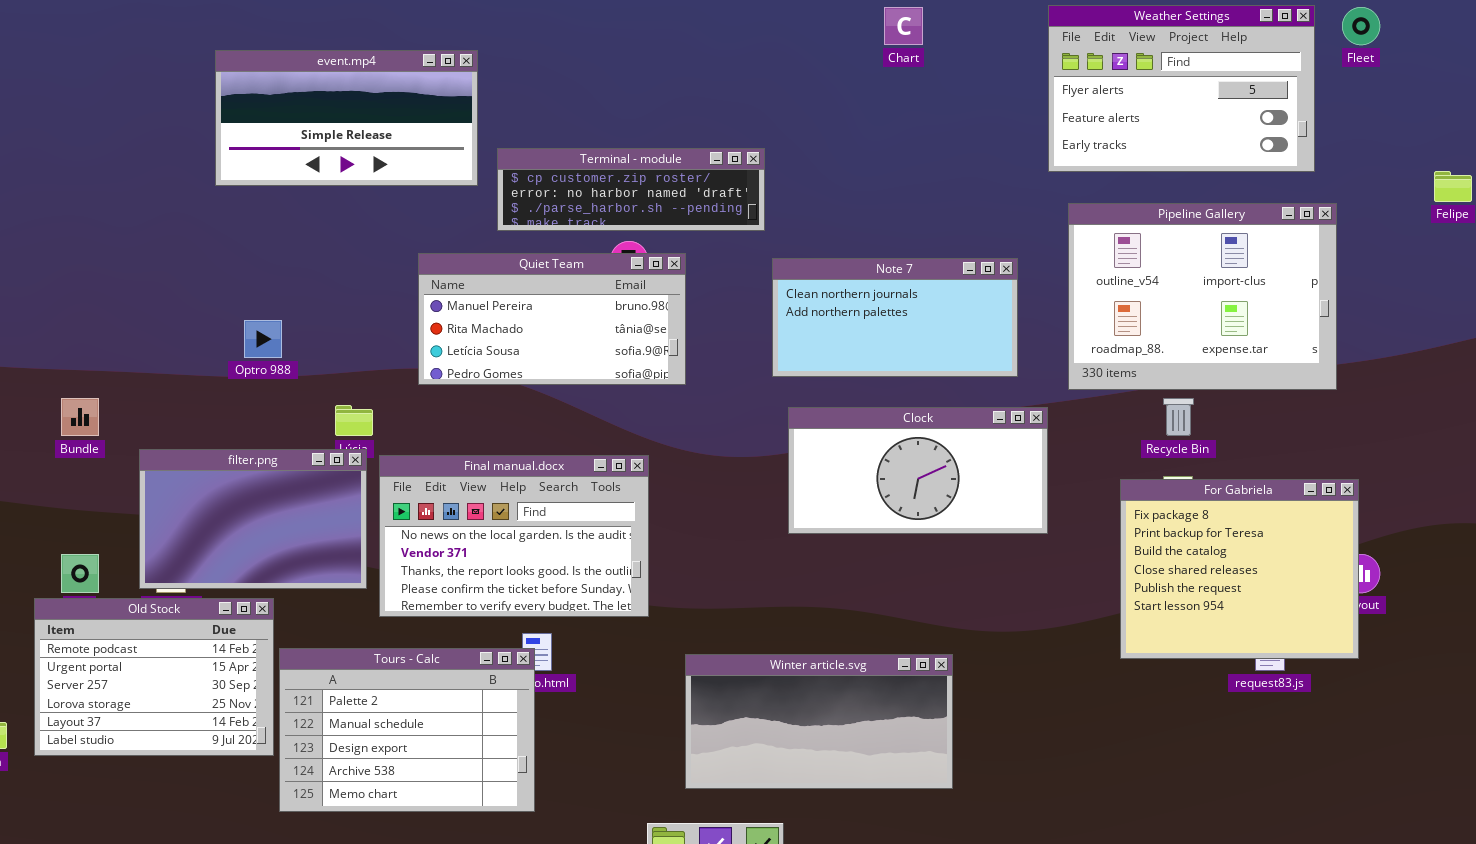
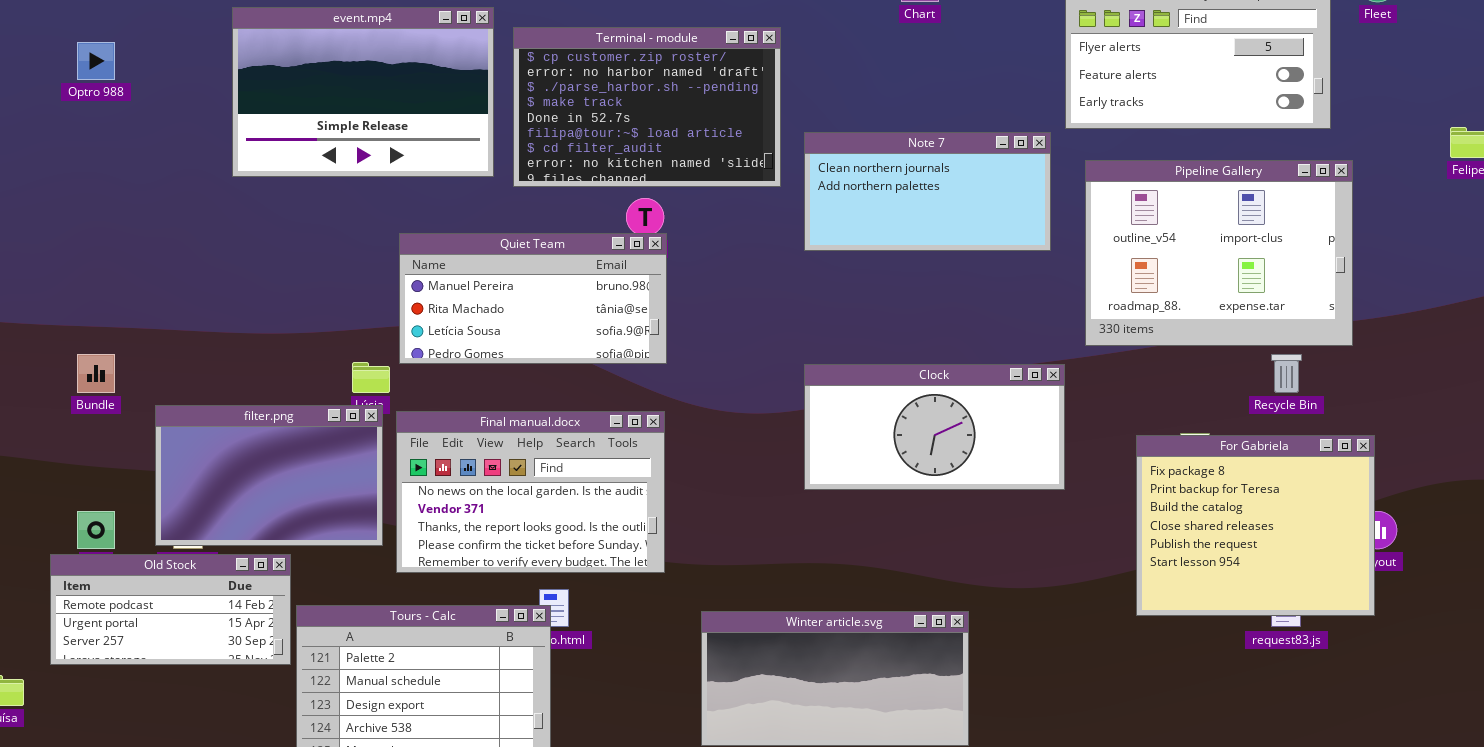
event.mp4: [215,50,478,186] -> [232,7,494,177], resized
Terminal - module: [497,148,765,231] -> [513,27,781,187], resized
Quiet Team: [418,253,686,385] -> [399,233,667,364], moved
Note 7: [772,258,1018,377] -> [804,132,1051,251], moved
Optro 988: [244,320,282,358] -> [77,42,115,80], moved
Recycle Bin: [1163,398,1194,436] -> [1271,354,1302,393], moved
Old Stock: [34,598,274,756] -> [50,554,291,665], resized

